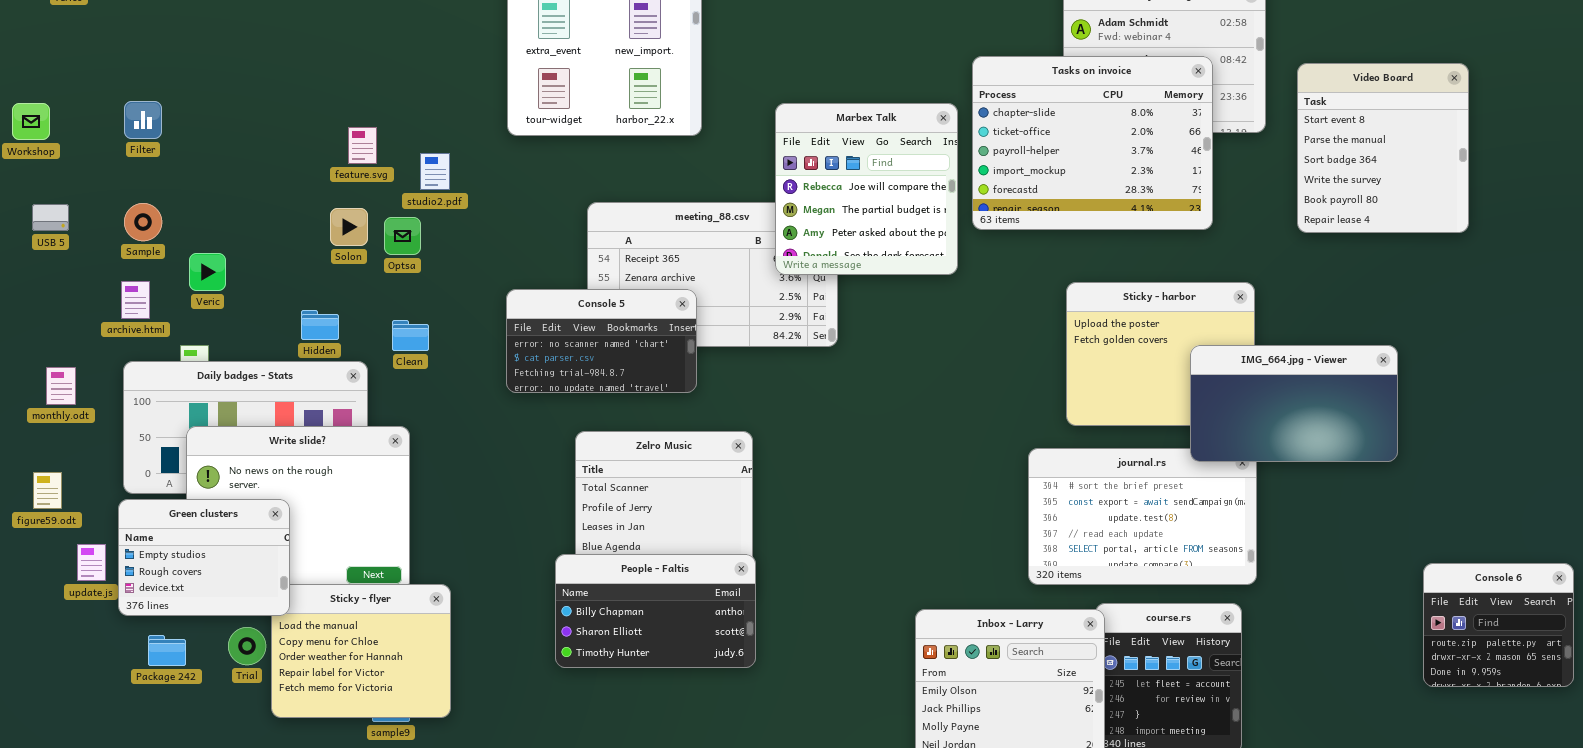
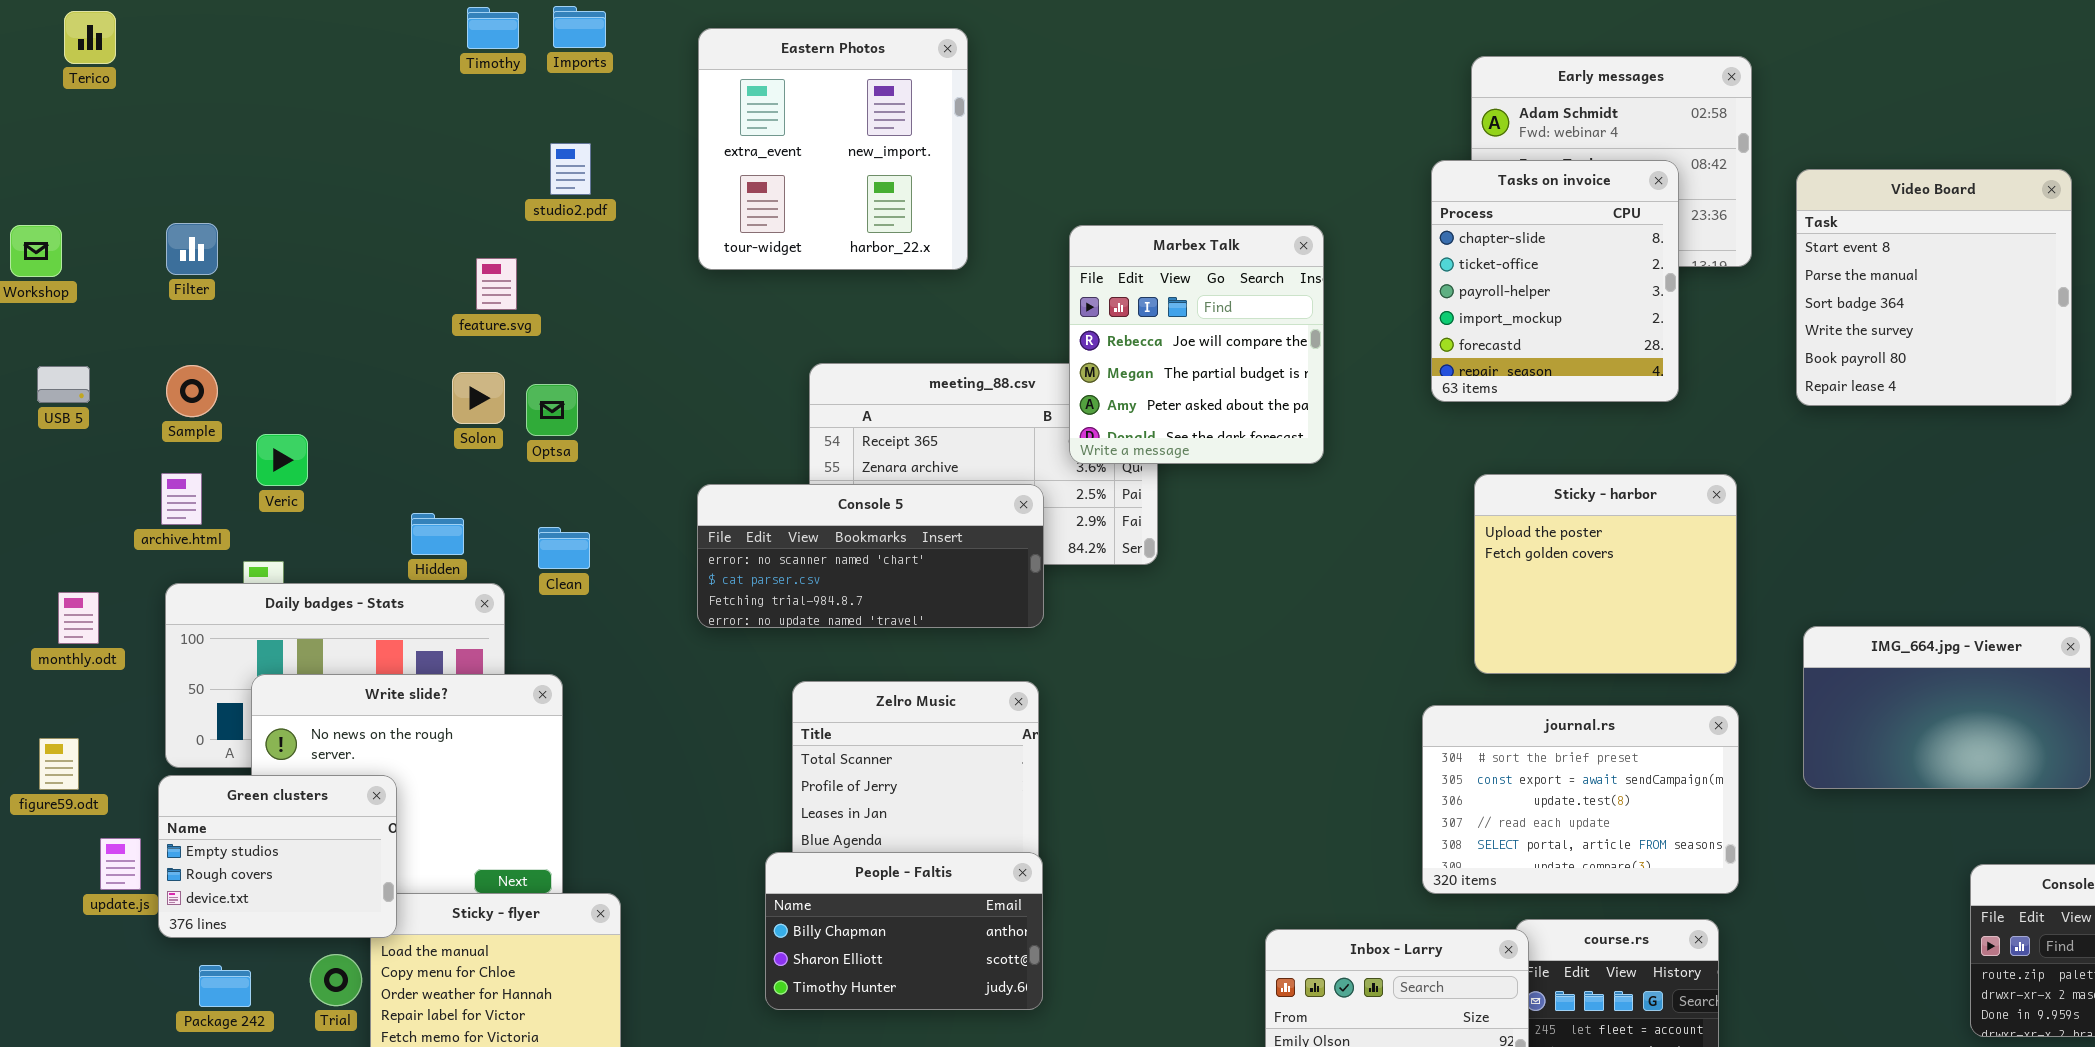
Tasks on invoice: [972,56,1213,230] -> [1431,160,1679,402], resized
Video Board: [1297,63,1469,233] -> [1796,169,2072,406], resized
studio2.pdf: [420,153,450,190] -> [550,143,591,195], moved
Console 5: [506,289,697,393] -> [697,484,1044,628], resized
IMG_664.jpg - Viewer: [1190,345,1398,462] -> [1803,626,2091,789], moved

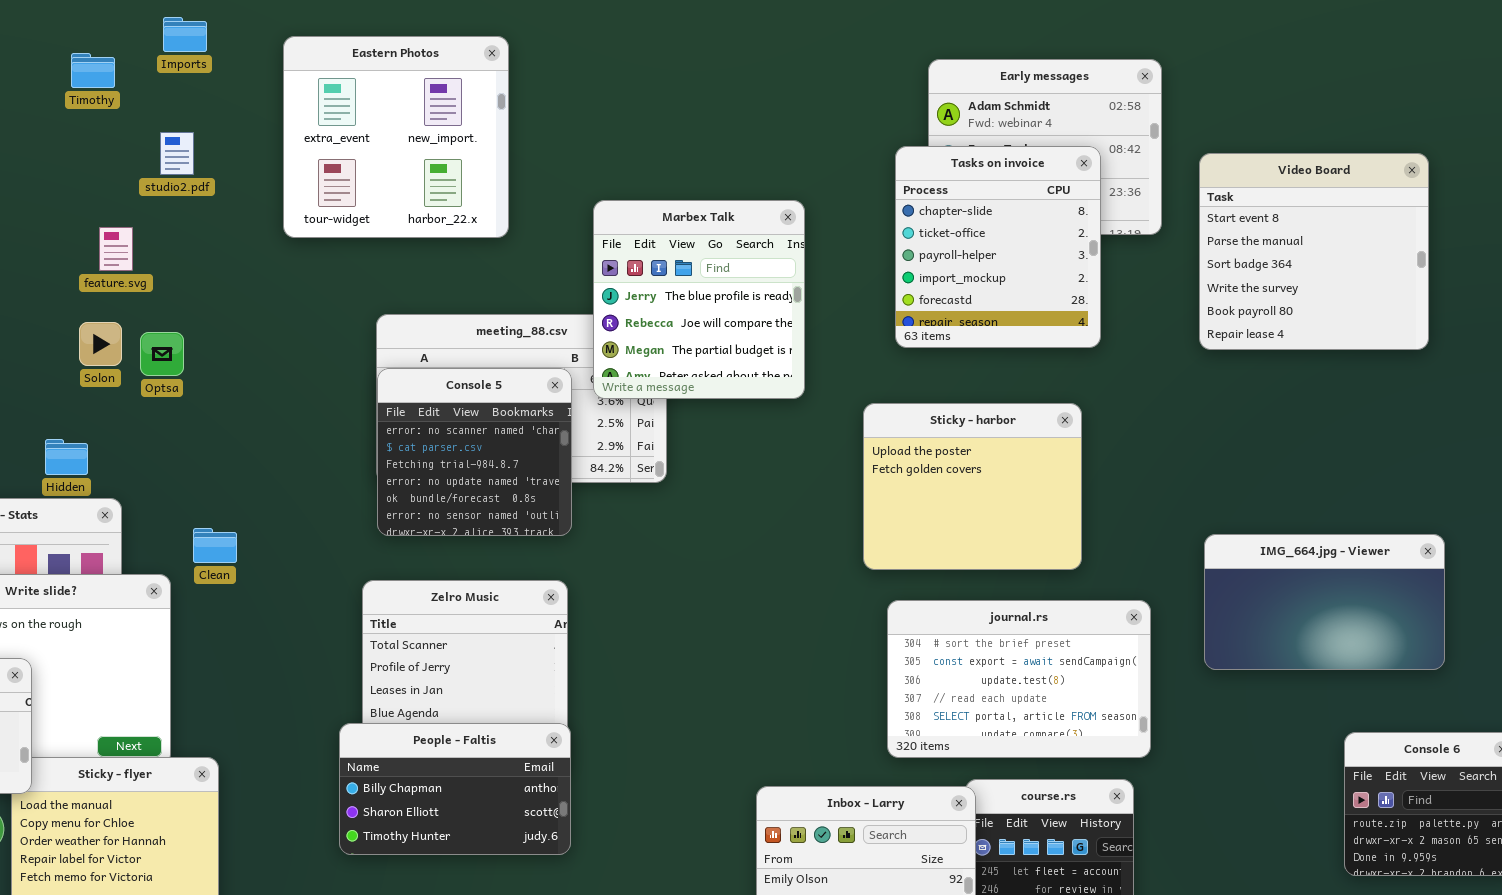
Timothy: [467,7,519,49] -> [71,53,115,88], moved
Marbex Talk: [1069,225,1324,464] -> [593,200,805,399], scrolled up 1 row
Sticky - harbor: [1474,474,1737,674] -> [863,403,1082,570], moved
Console 5: [697,484,1044,628] -> [377,368,572,536], resized
Clean: [538,527,590,569] -> [193,528,237,563], moved

